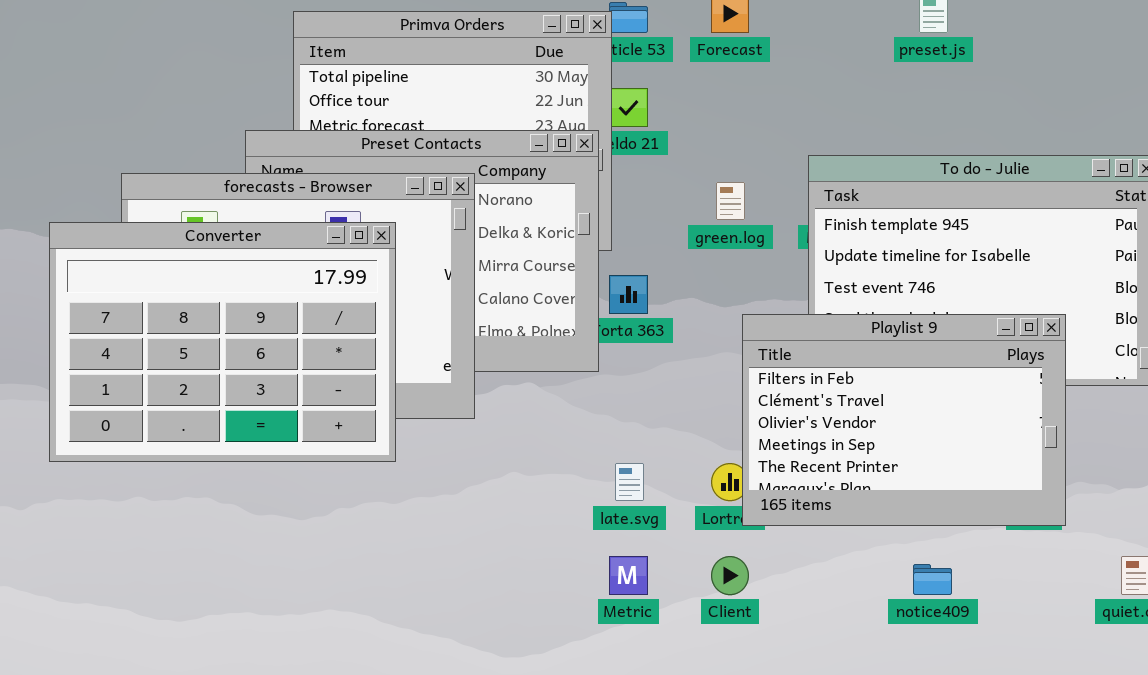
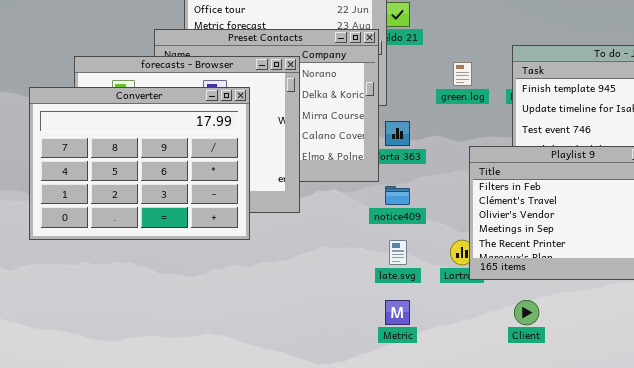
Client: [711,556,749,595] -> [514,300,539,325], moved
notice409: [913,564,952,595] -> [385,186,410,205], moved

